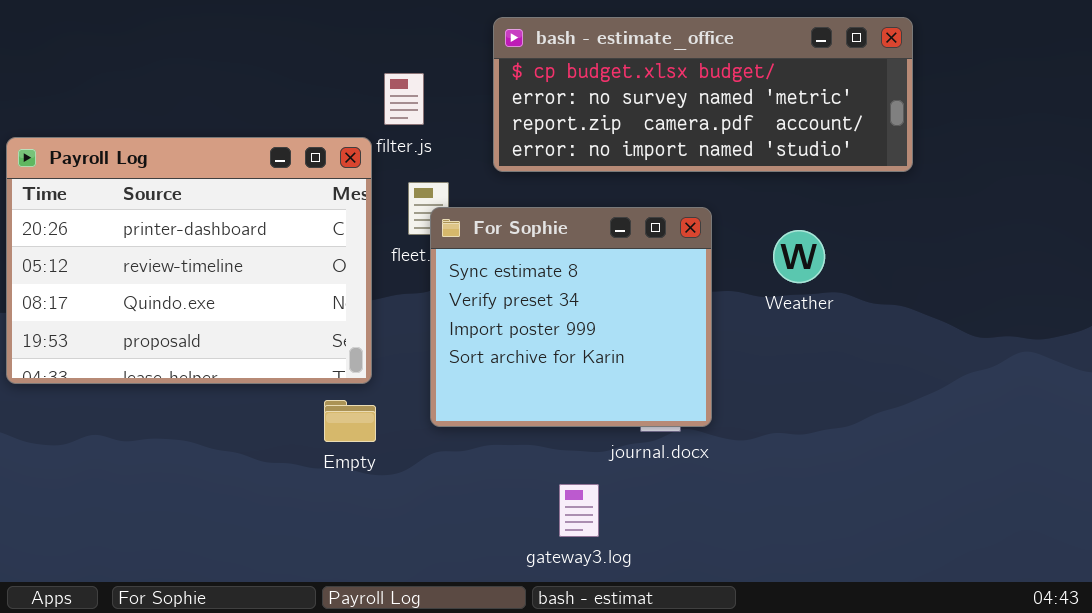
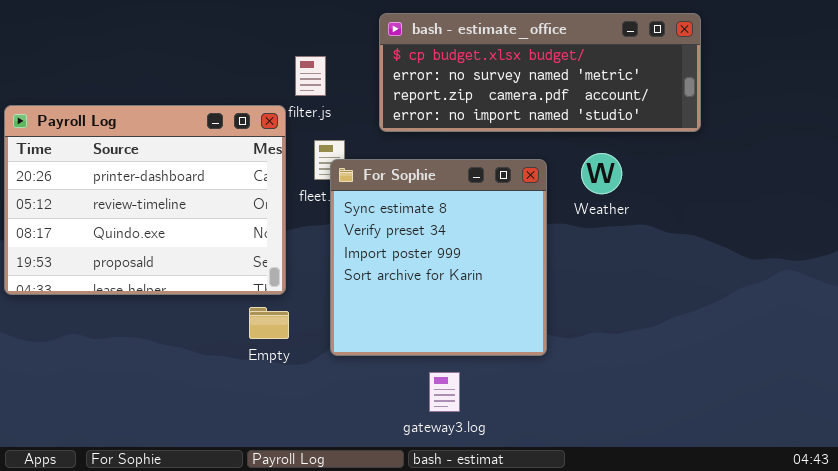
For Sophie: [430,207,712,427] -> [330,159,547,356], resized
Weather: [773,230,825,283] -> [581,153,622,194], moved

